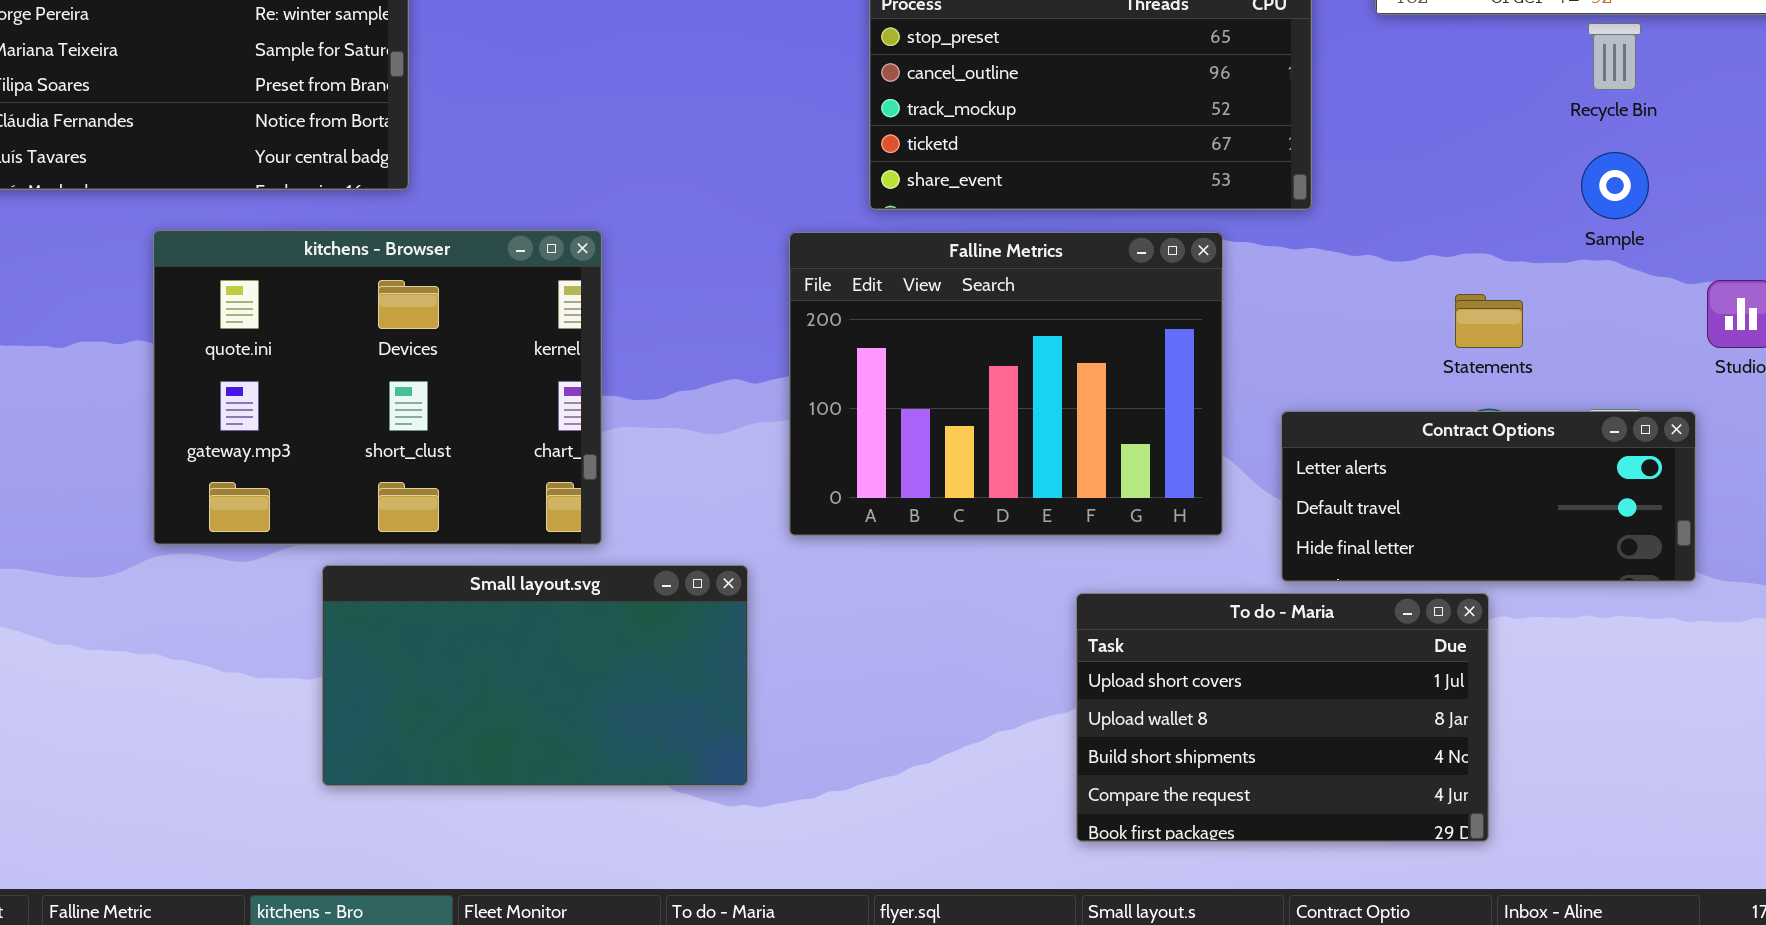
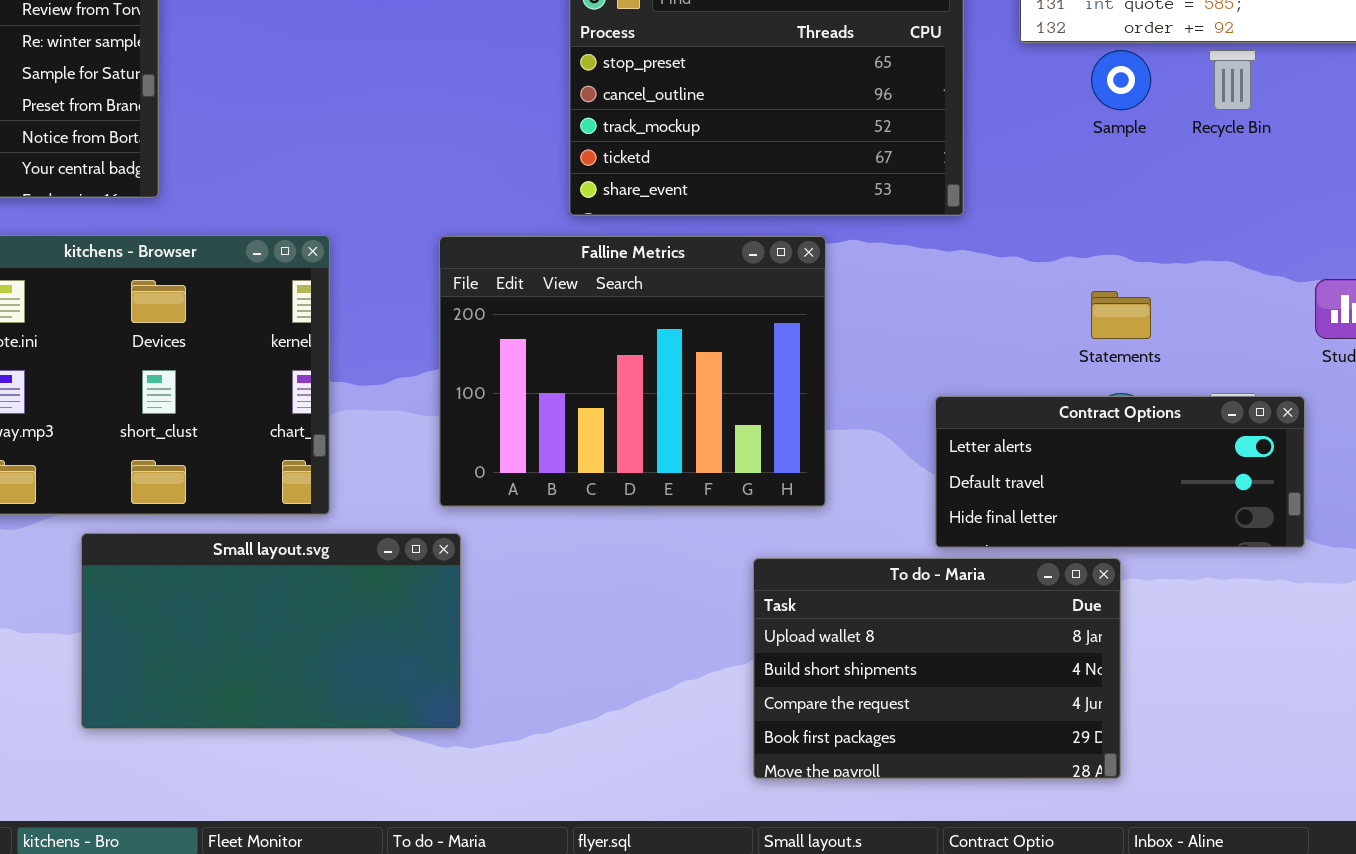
Sample: [1581,152,1649,219] -> [1091,50,1151,110], moved
Falline Metrics: [789,232,1223,536] -> [439,236,826,507], moved
To do - Maria: [1076,593,1489,842] -> [753,558,1121,779], scrolled down 1 row

